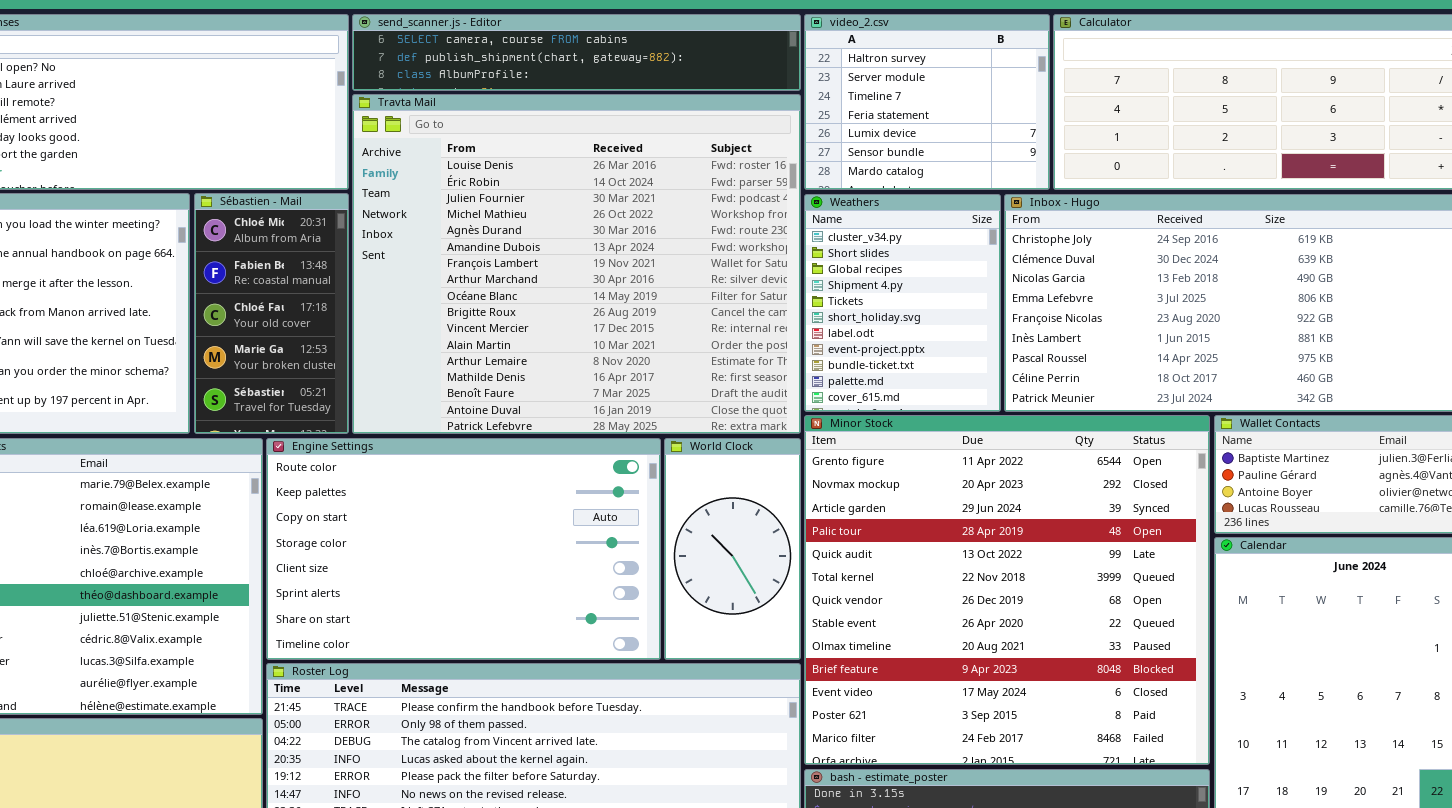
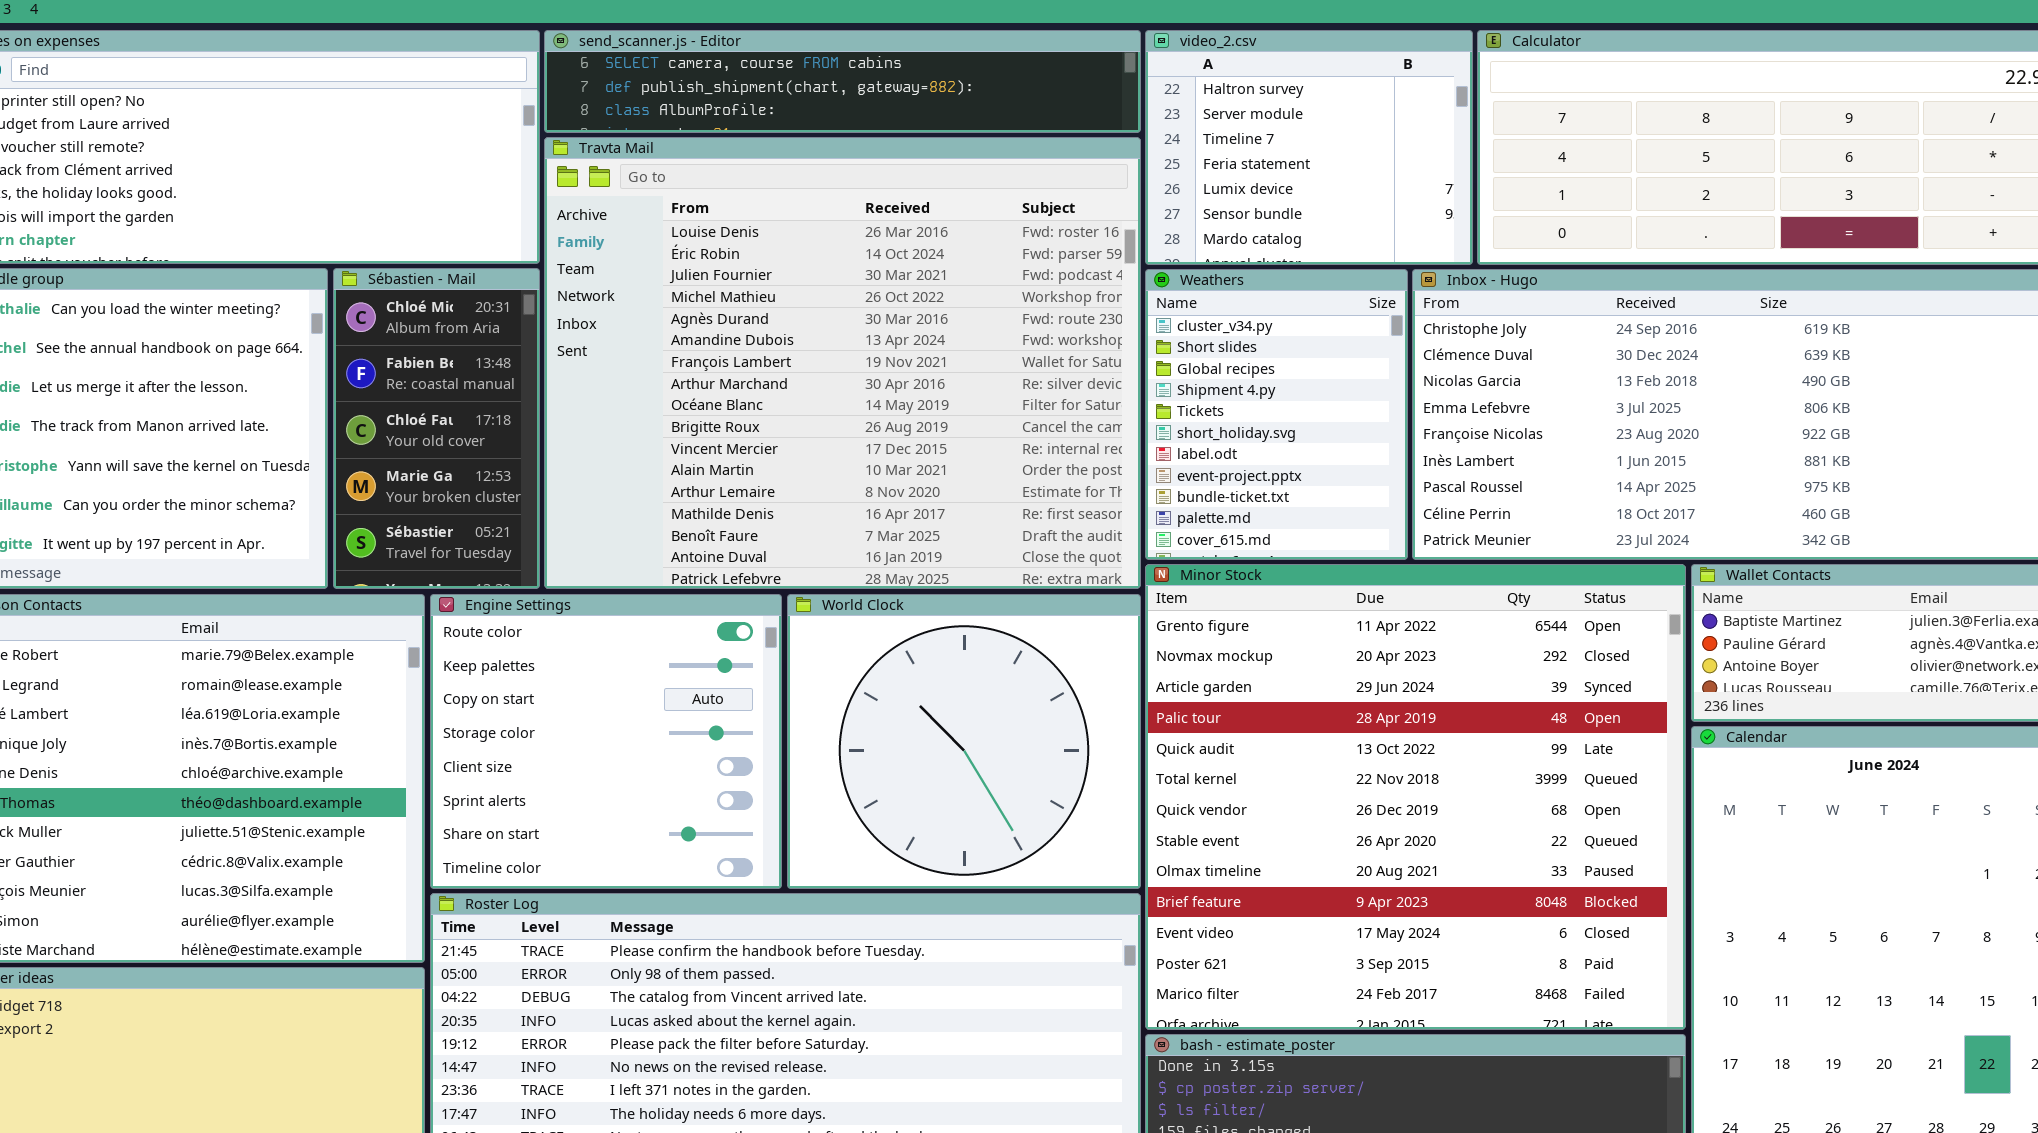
Engine Settings: [266,438,661,660] -> [430,594,782,889], resized
World Clock: [664,438,801,660] -> [787,594,1141,889], resized

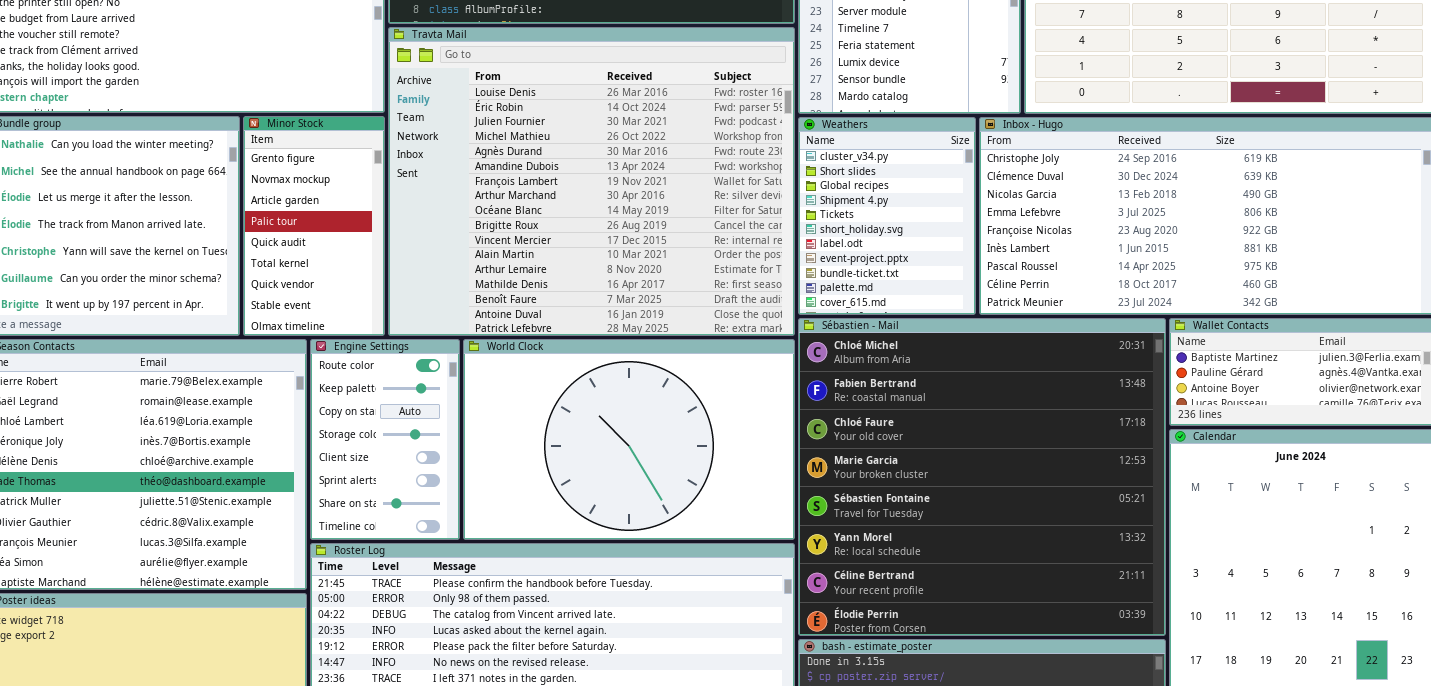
Sébastien - Mail: [333,268,540,589] -> [798,318,1166,636], moved, resized
Minor Stock: [1145,564,1686,1030] -> [243,116,385,336], moved, resized
Engine Settings: [430,594,782,889] -> [310,339,460,540], resized
World Clock: [787,594,1141,889] -> [463,339,795,540], resized

